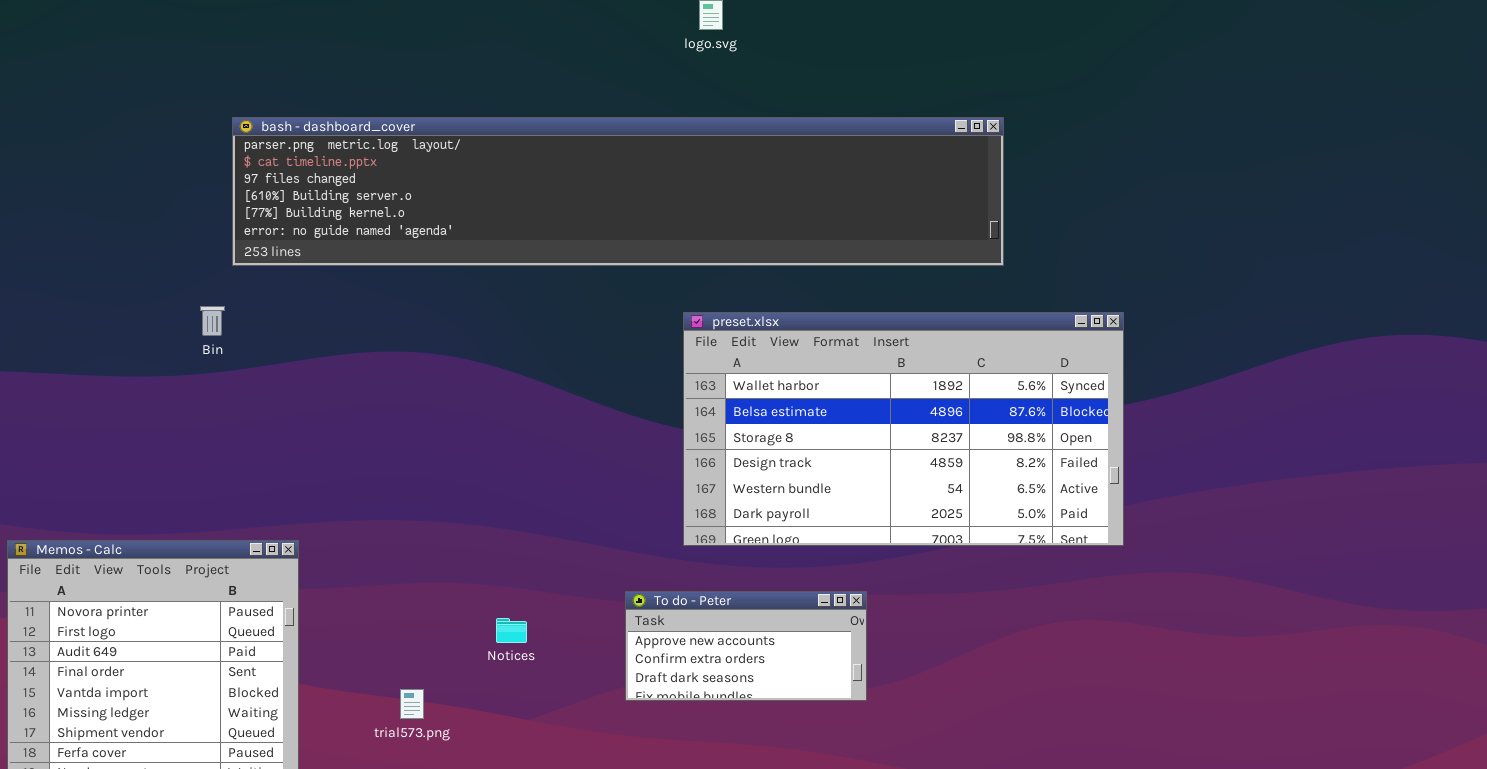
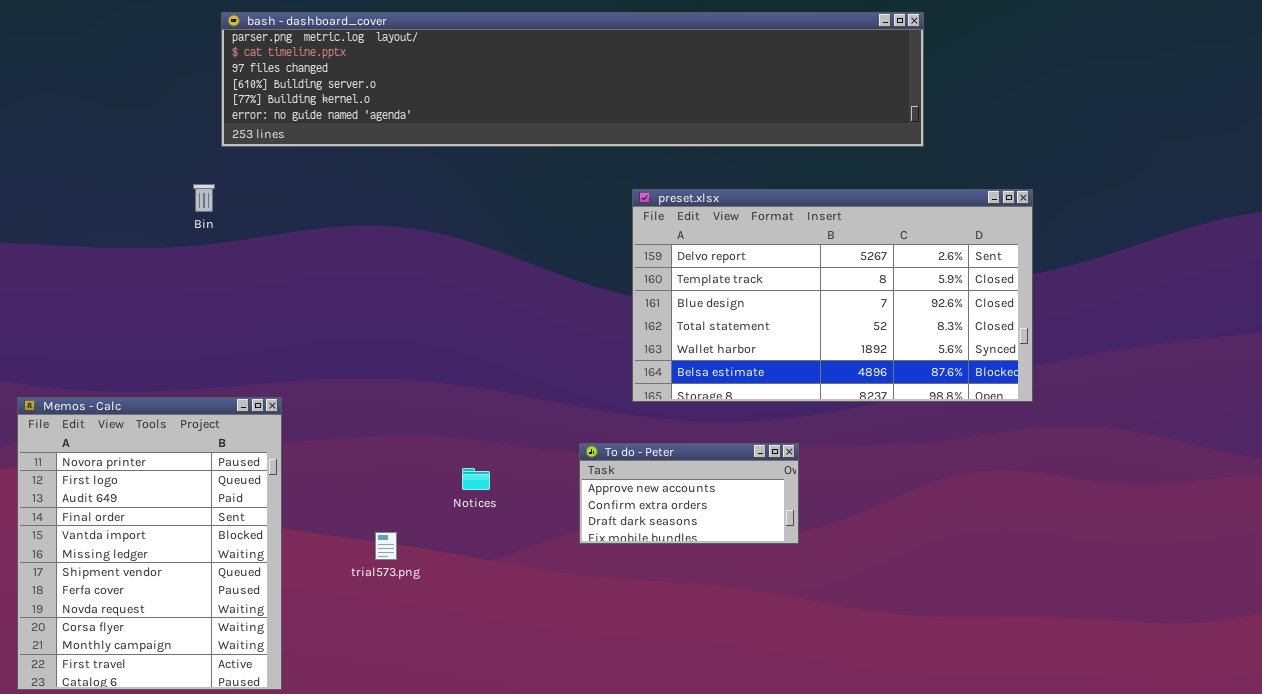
preset.xlsx: [683,312,1124,546] -> [632,189,1033,402], scrolled up 4 rows

